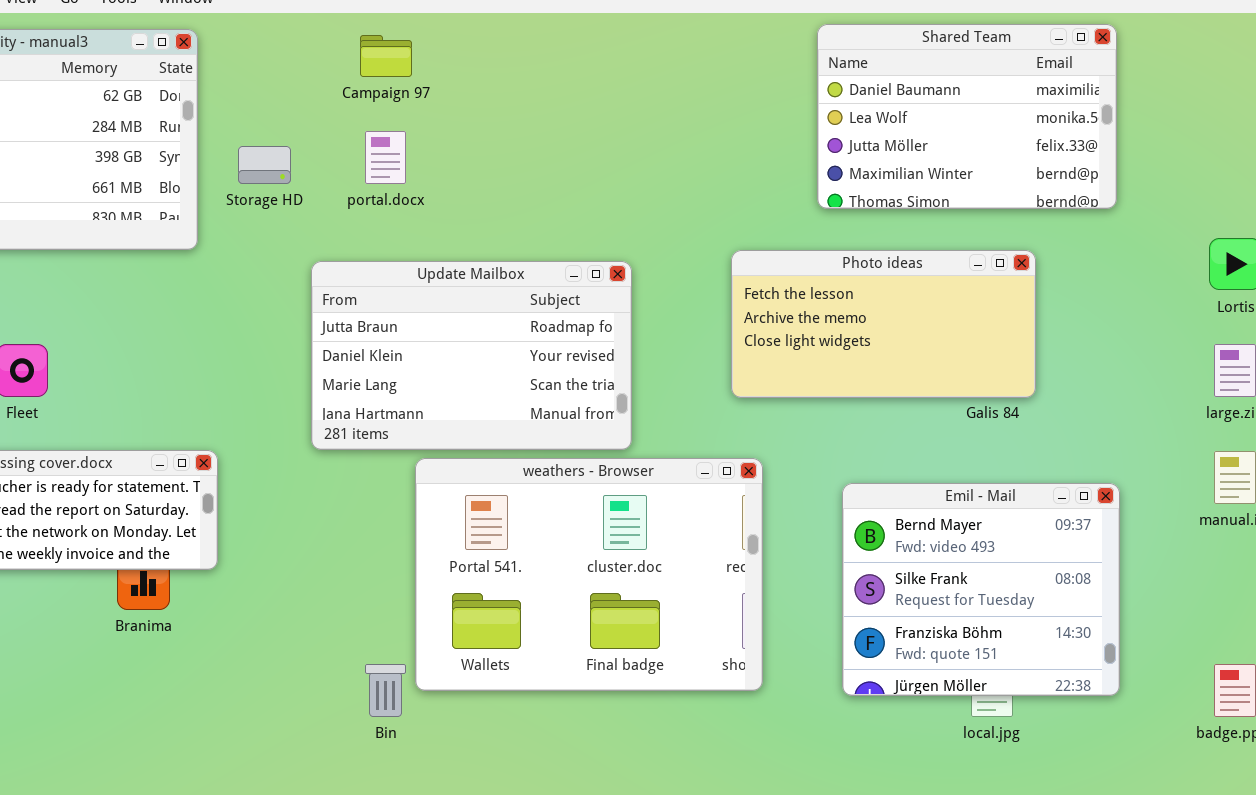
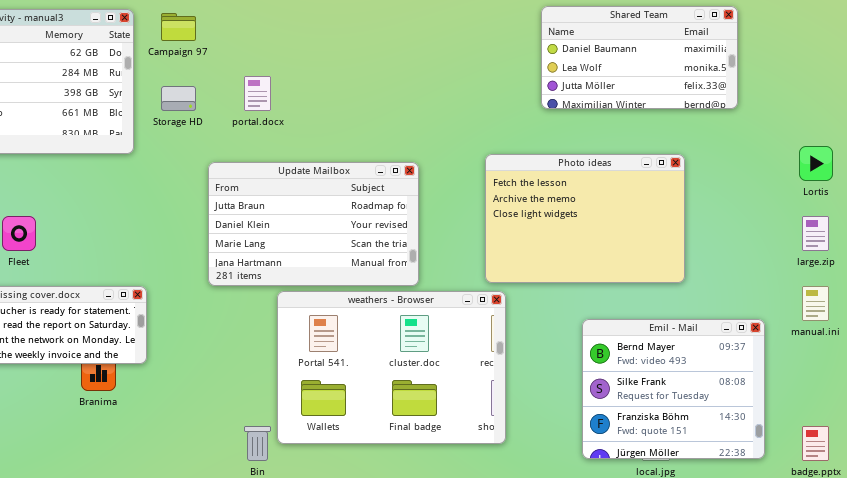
Shared Team: [817,24,1117,209] -> [541,6,738,109], resized
Campaign 97: [360,35,412,77] -> [161,13,196,41], moved
Photo ideas: [731,250,1036,398] -> [485,154,685,283], resized
Emil - Mail: [842,483,1120,696] -> [582,319,765,459], moved

